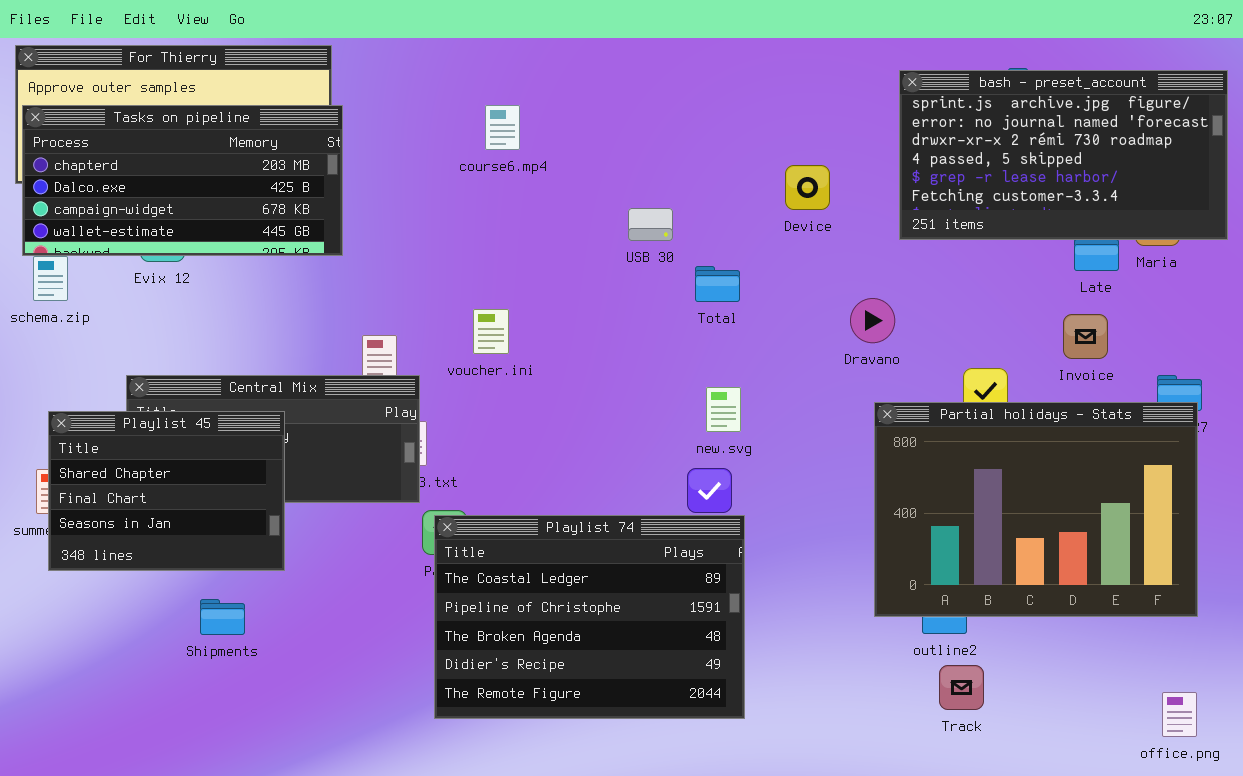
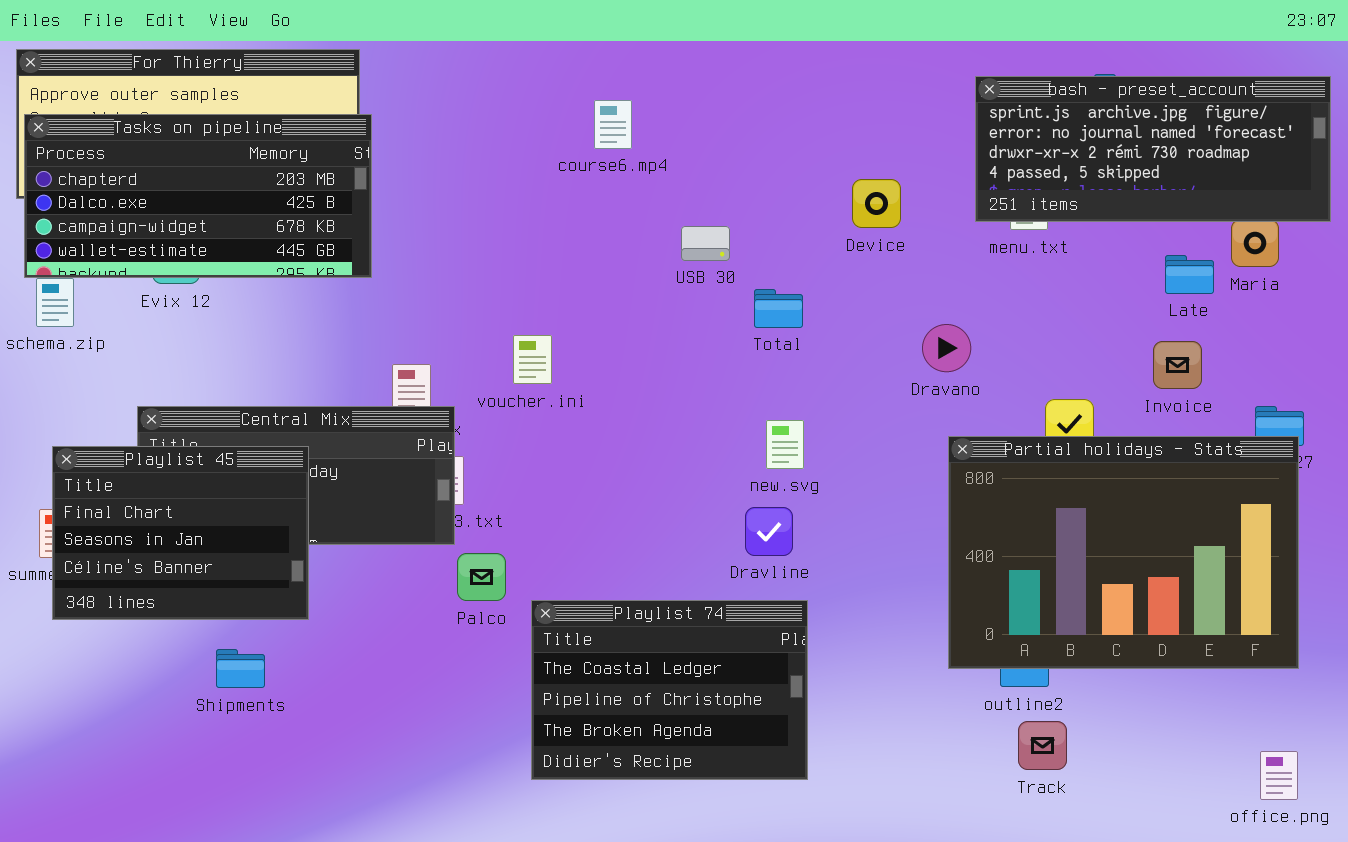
bash - preset_account: [899,70,1228,240] -> [975,76,1331,222], resized
course6.mp4: [485,105,520,150] -> [594,100,632,149], moved
Playlist 45: [48,411,285,571] -> [52,446,309,620], scrolled down 1 row
Playlist 74: [434,515,745,719] -> [531,600,808,780], resized

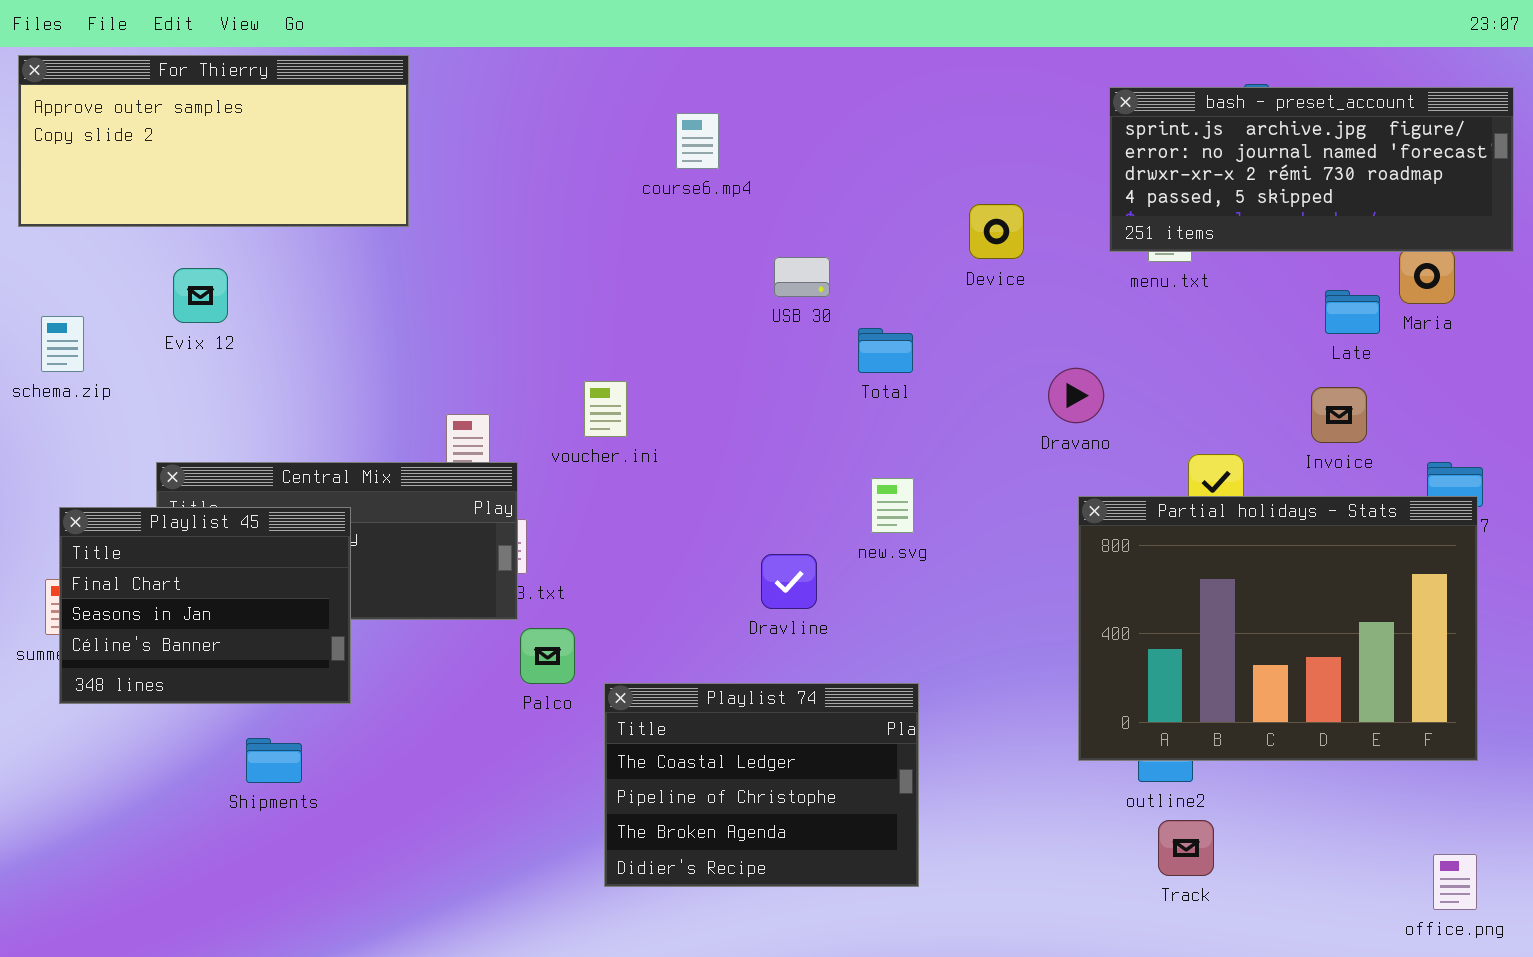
Tasks on pipeline: [24,114,372,278] -> none, closed
Dravline: [745,507,793,556] -> [761,554,817,609], moved

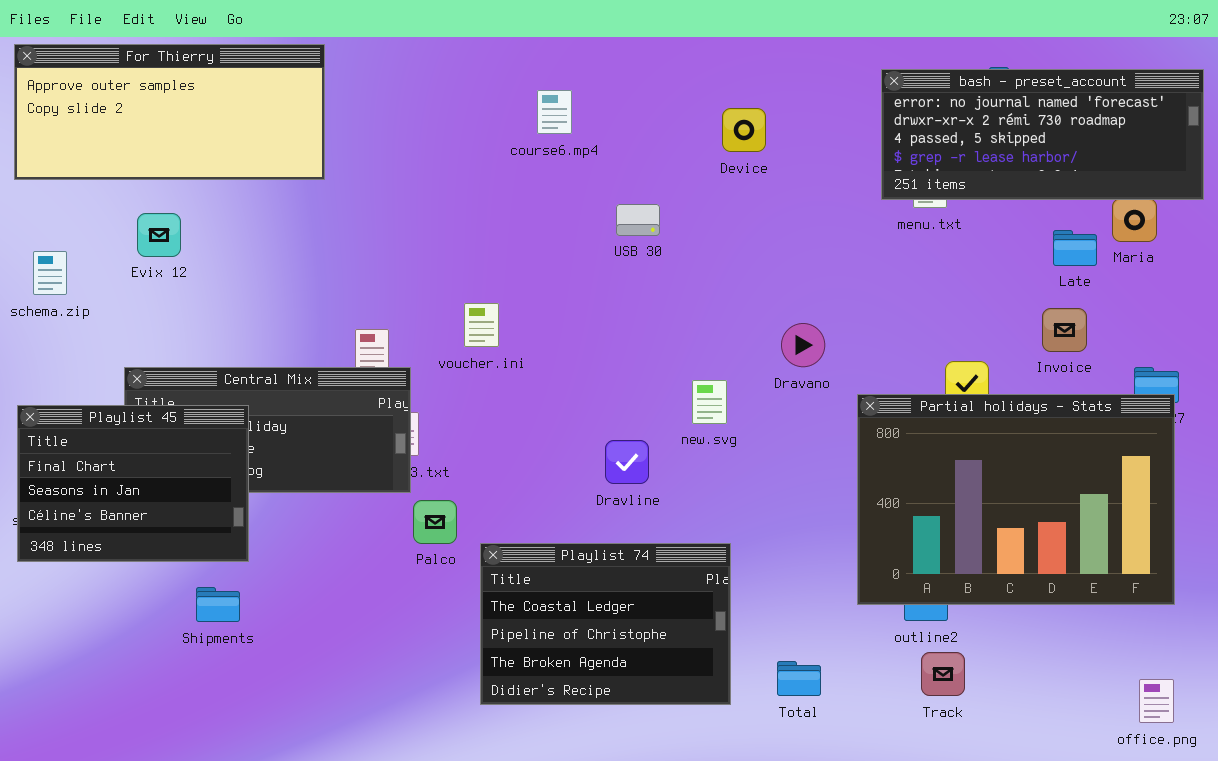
bash - preset_account: [1109,87,1514,252] -> [881,69,1204,200], scrolled down 1 row
Device: [969,204,1024,259] -> [722,108,766,152], moved
Total: [858,328,913,373] -> [777,661,821,696], moved
Dravano: [1048,368,1104,423] -> [781,323,825,367], moved
Playlist 45: [59,507,351,704] -> [17,405,249,562], moved

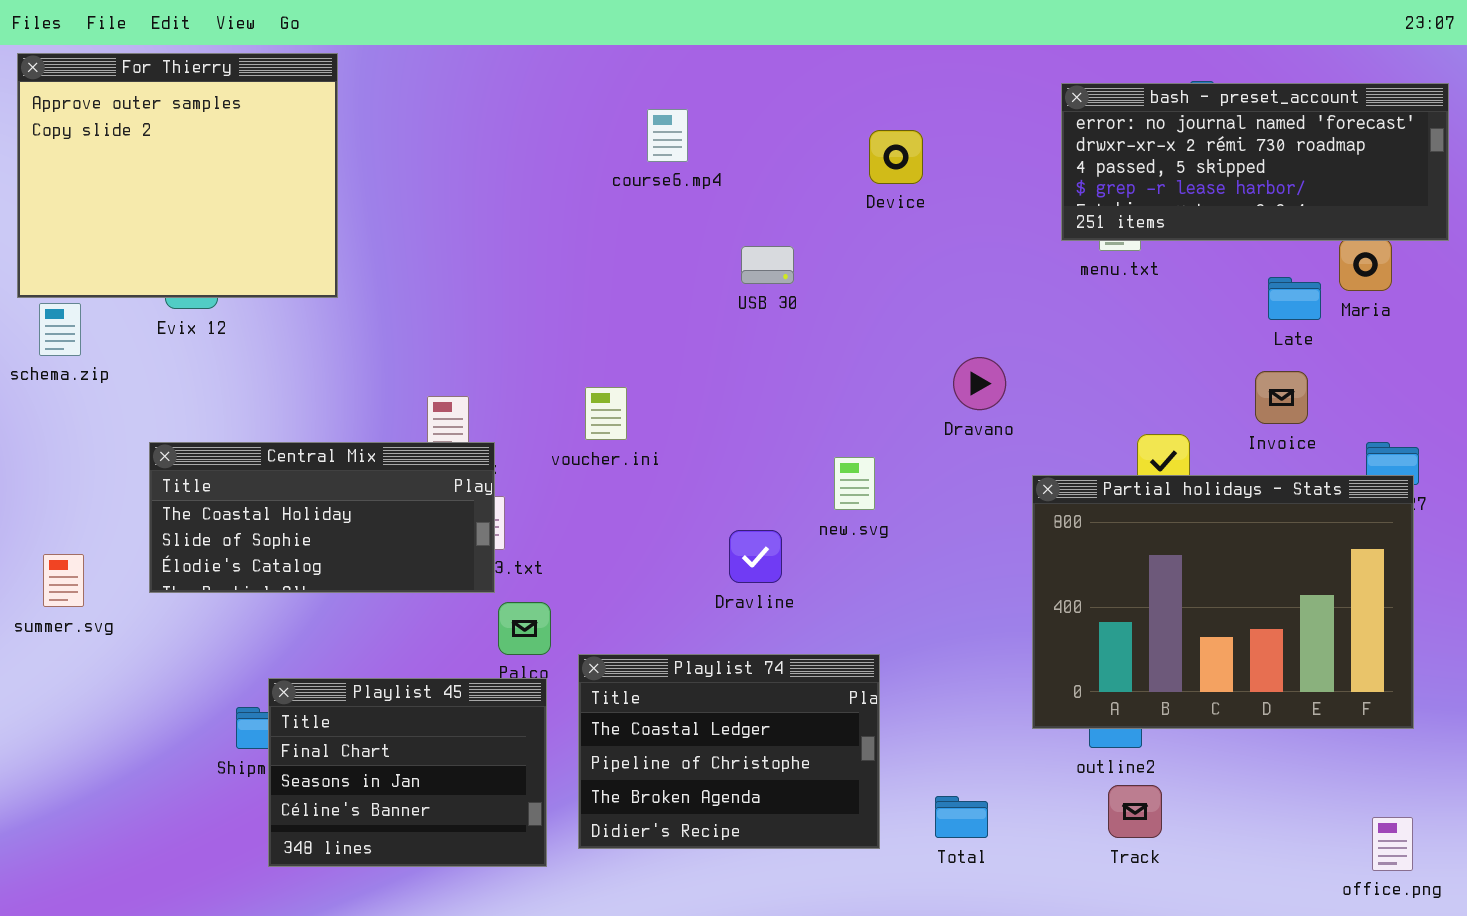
For Thierry: [14,44,325,180] -> [17,53,338,298], resized
voucher.ini: [464,303,499,347] -> [585,387,627,440], moved
Dravano: [781,323,825,367] -> [953,357,1006,410], moved
Playlist 45: [17,405,249,562] -> [268,678,547,867], moved

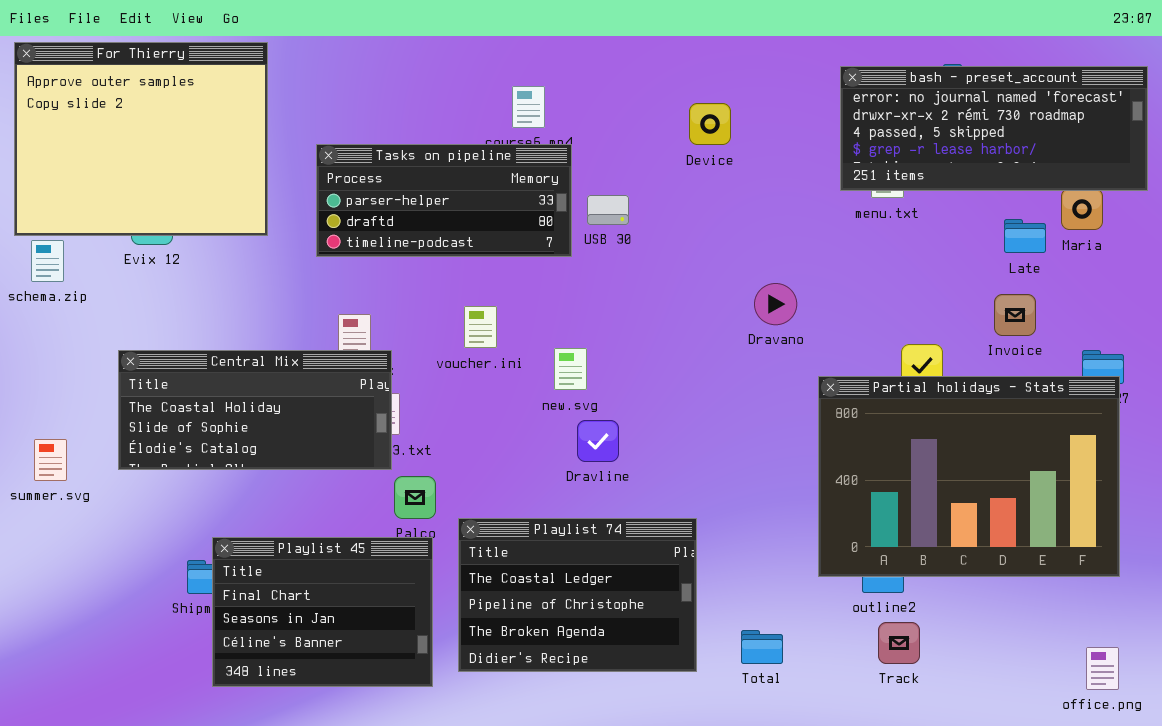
Tasks on pipeline: none -> [316,144,572,257], opened
new.svg: [834,457,875,510] -> [554,348,587,390], moved

